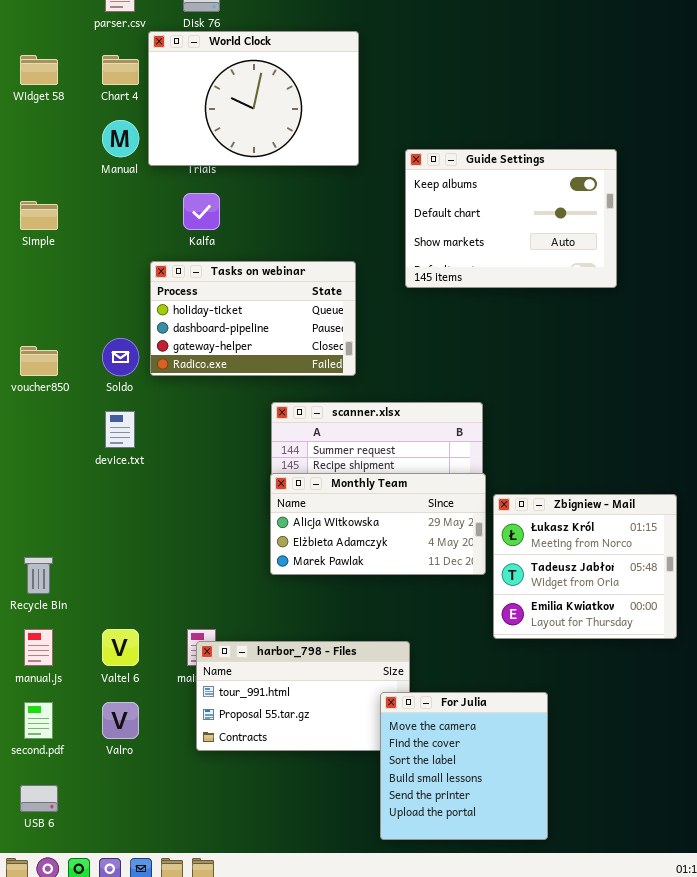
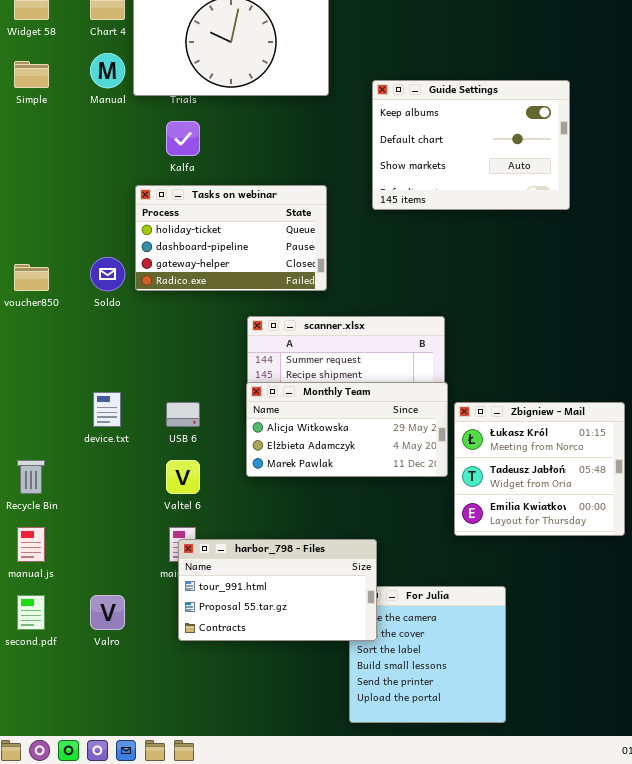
Simple: [20,201,58,230] -> [14,61,49,88], moved
device.txt: [105,411,135,448] -> [93,392,121,427], moved
Valtel 6: [102,629,139,666] -> [166,460,200,494], moved
harbor_798 - Files: [196,641,410,751] -> [178,539,377,641], raised
USB 6: [20,785,58,812] -> [166,402,200,427], moved

